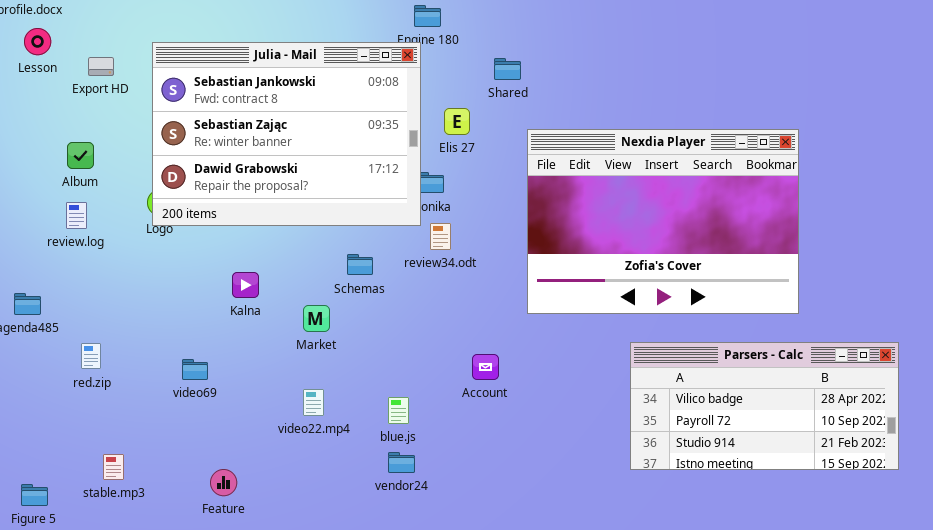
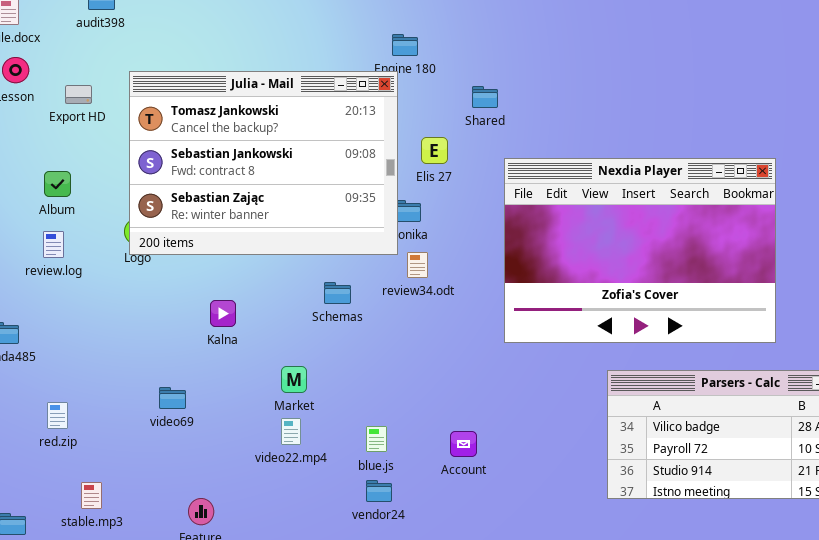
Julia - Mail: [152,42,421,226] -> [129,71,398,255], scrolled up 1 row
Market: [303,305,330,332] -> [281,366,307,393], moved
red.zip: [81,343,101,369] -> [47,402,68,429], moved
Account: [472,354,499,380] -> [450,431,477,457], moved

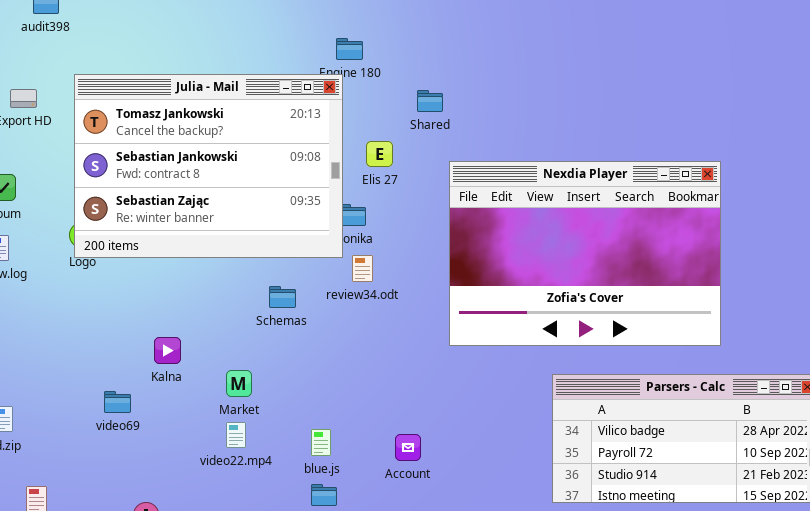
Kalna: [210,300,236,327] -> [154,337,181,364], moved

